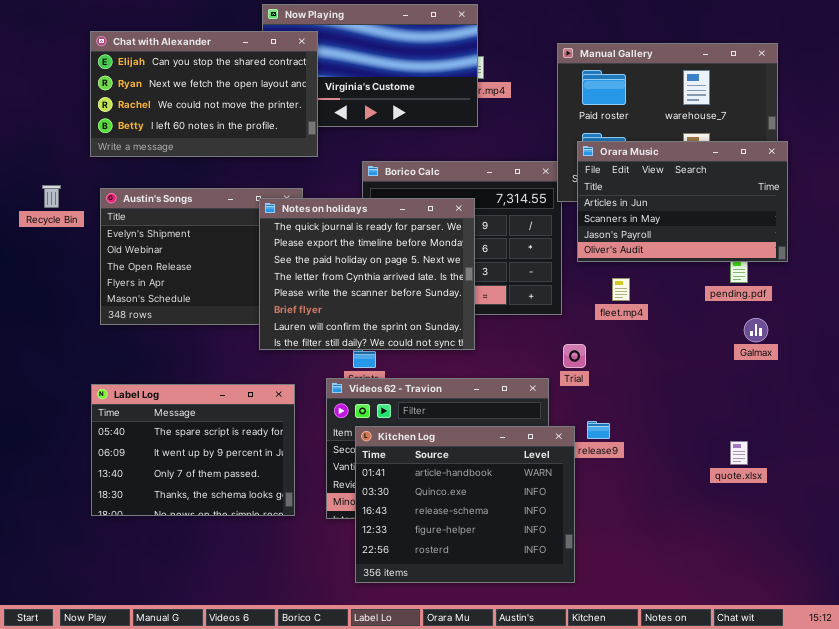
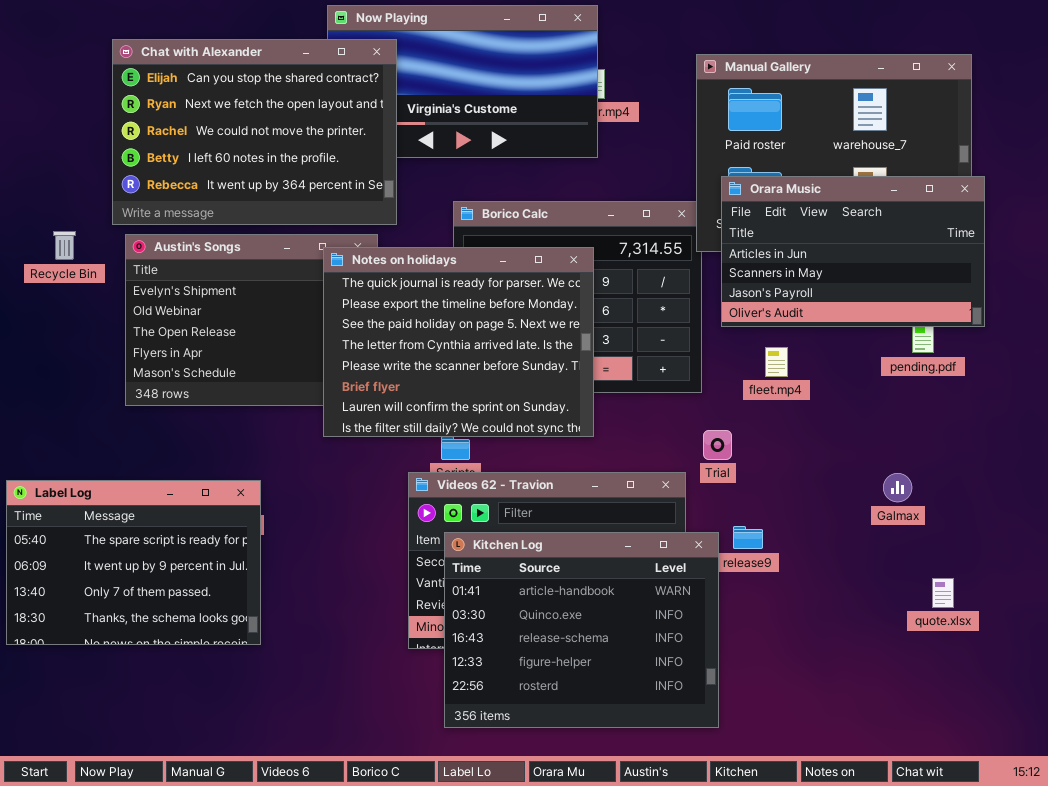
Chat with Alexander: [90,31,318,157] -> [112,39,397,225], resized
Galmax: [744,318,768,342] -> [883,473,912,502], moved
Label Log: [91,384,295,516] -> [6,480,261,645], moved
quote.xlsx: [730,441,748,465] -> [932,578,954,608], moved

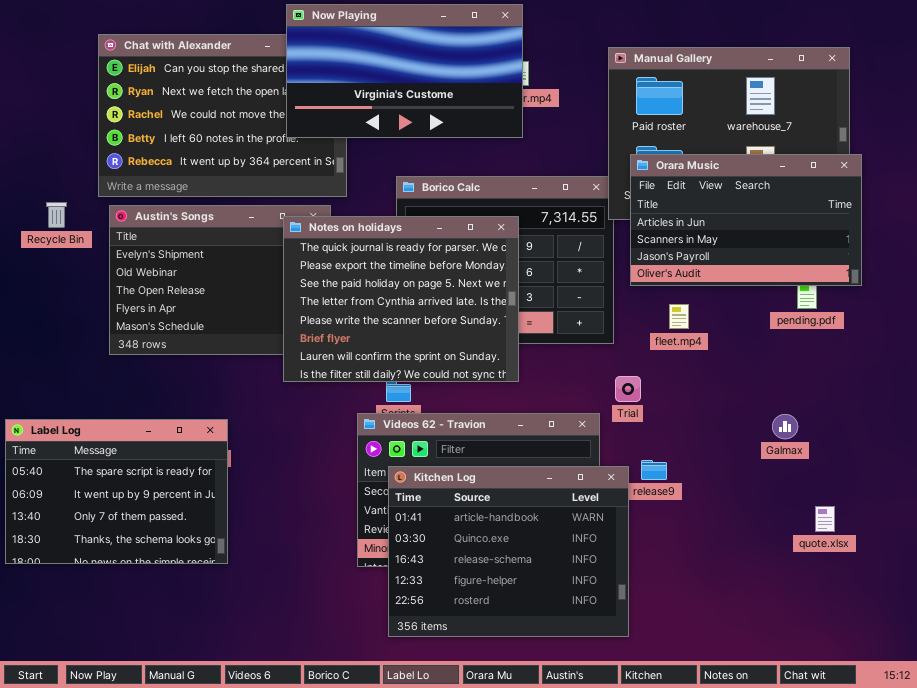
Now Playing: [327,5,598,158] -> [286,4,523,138], raised

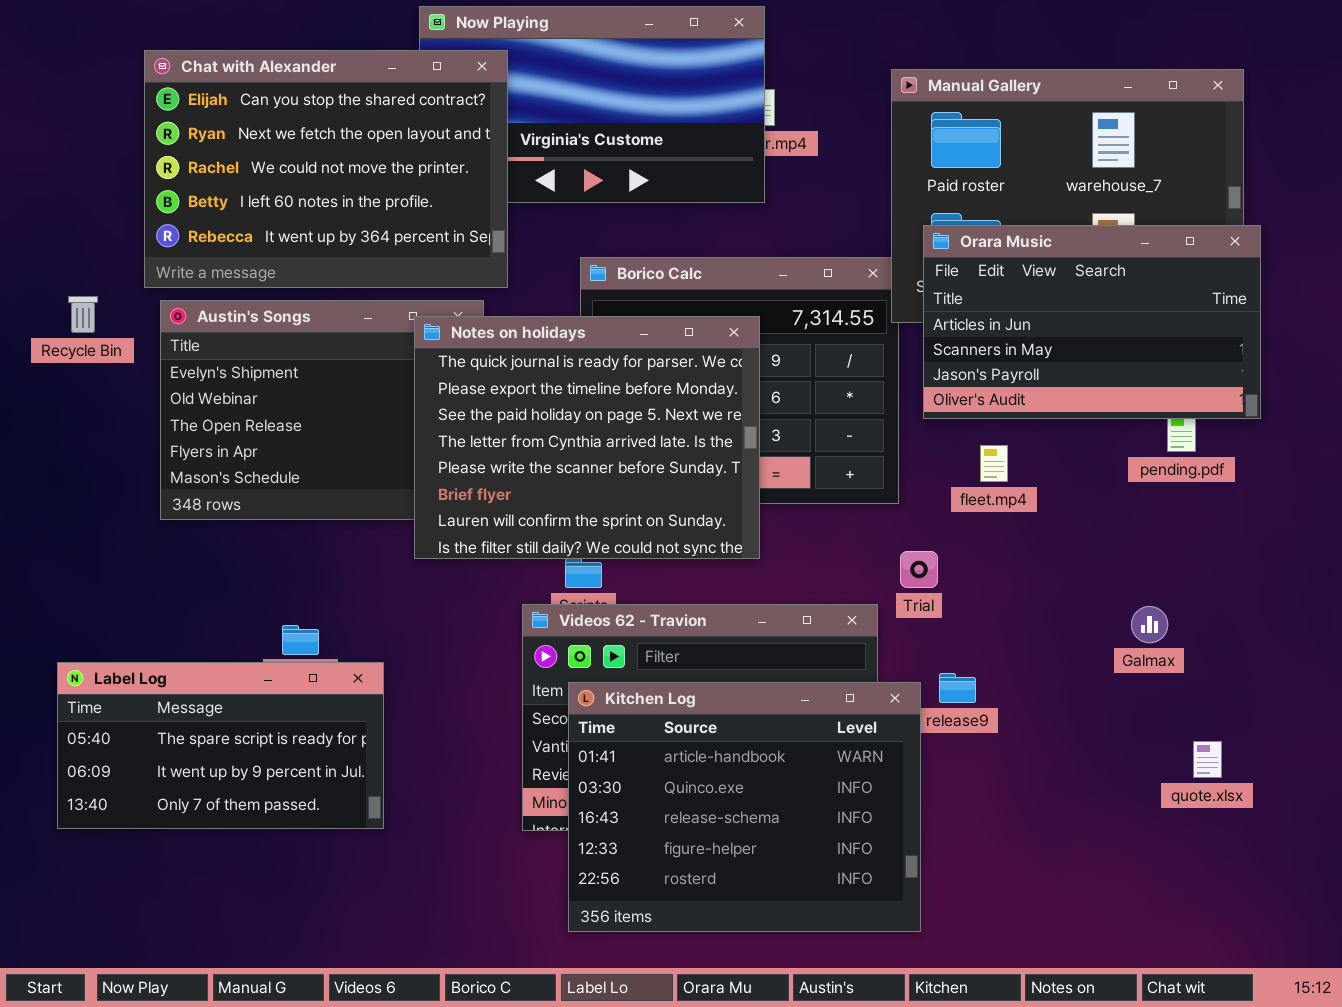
Chat with Alexander: [98,34,347,197] -> [144,50,508,288], raised
Label Log: [5,419,228,564] -> [57,662,384,829], moved, resized

